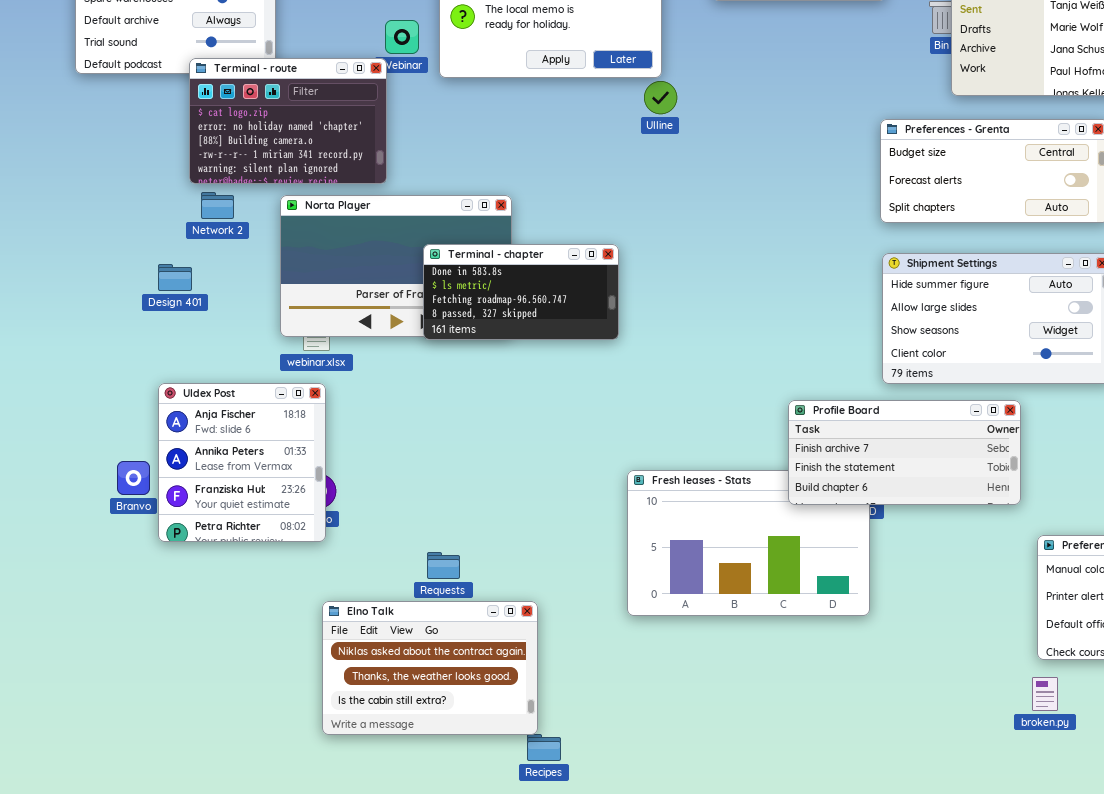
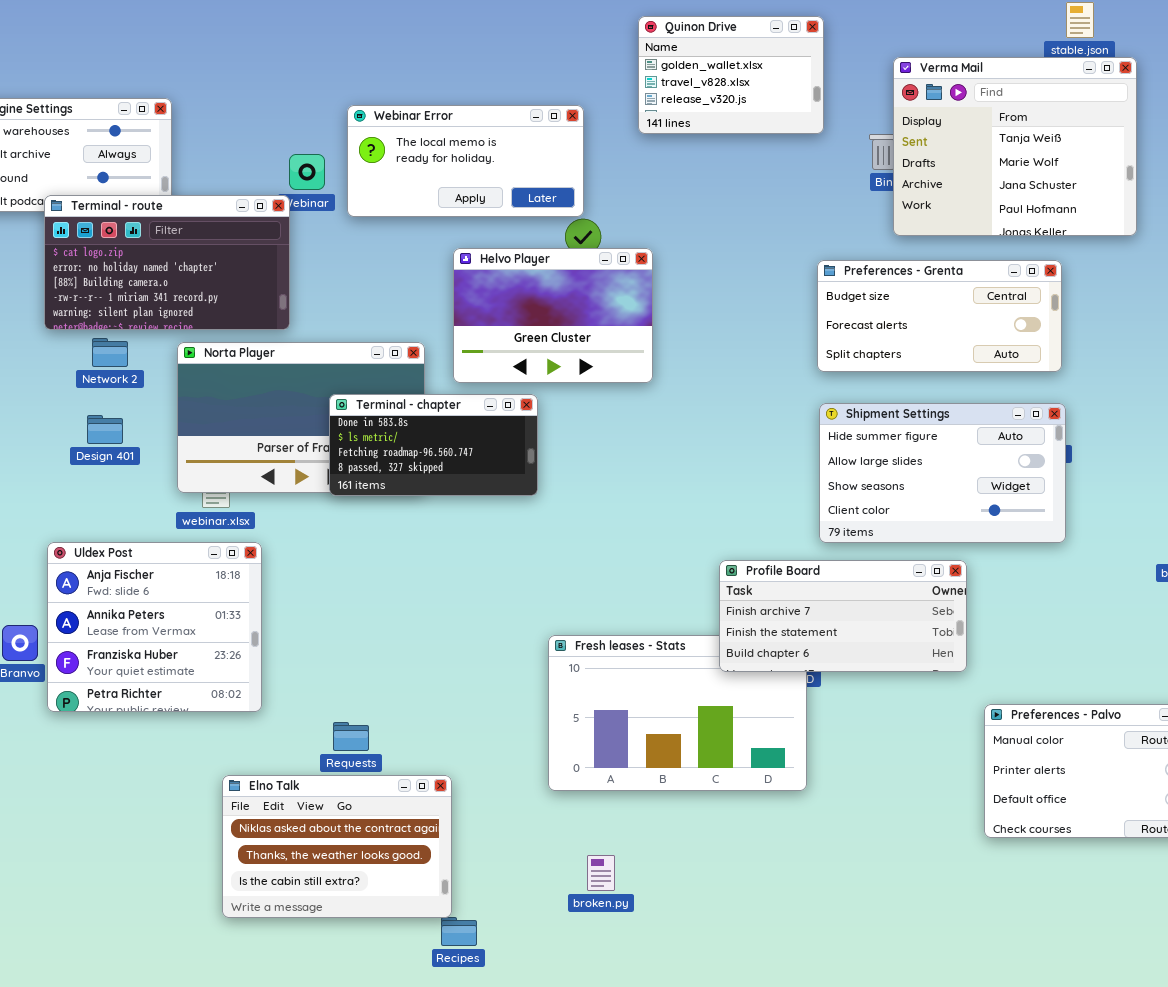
Terminal - route: [189,58,387,184] -> [44,195,290,330], resized
Helvo Player: none -> [453,248,653,383], opened
Design 401: [158,264,192,291] -> [87,415,123,444], moved
Uldex Post: [158,383,326,542] -> [47,542,262,712], resized
broken.py: [1032,677,1058,711] -> [587,855,615,891], moved

